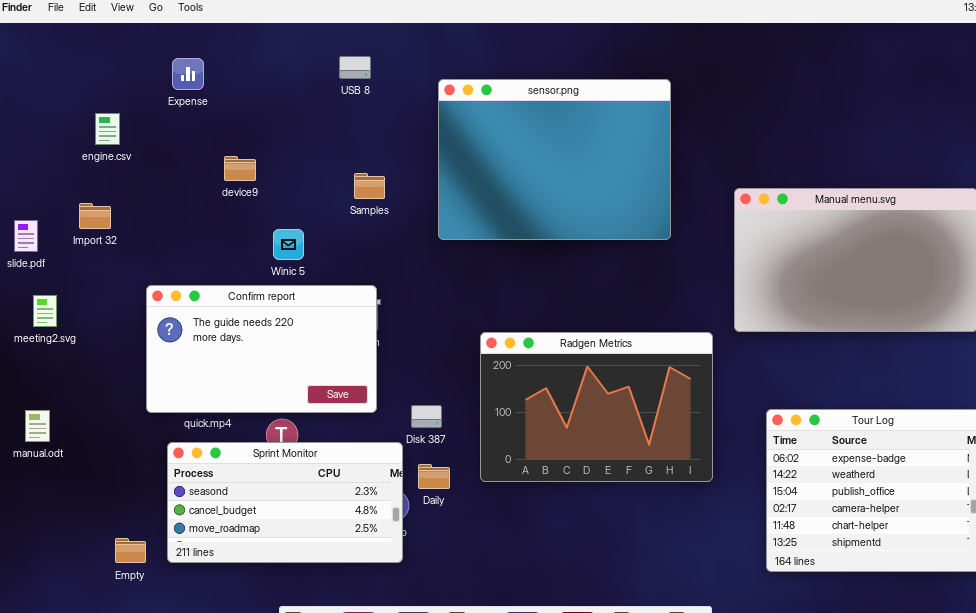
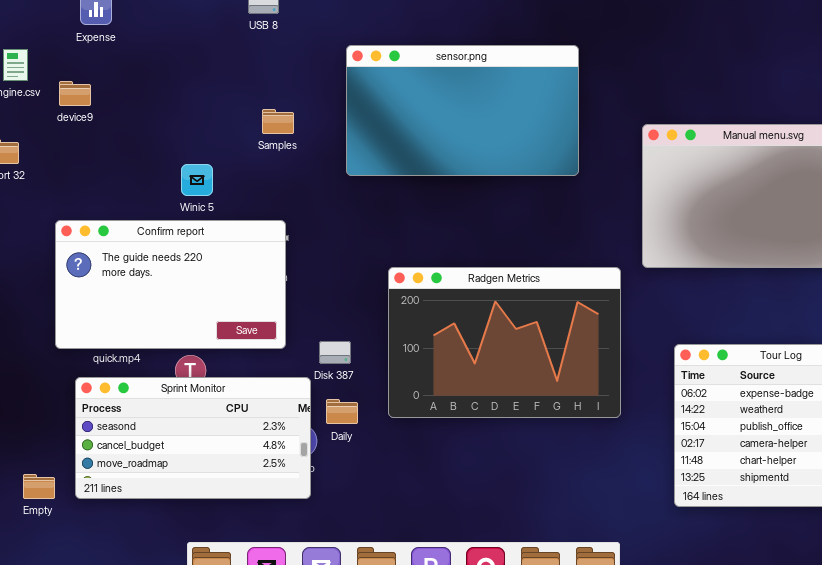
sensor.png: [438,79,671,240] -> [346,45,579,176], resized
device9: [224,156,256,181] -> [59,81,91,106], moved

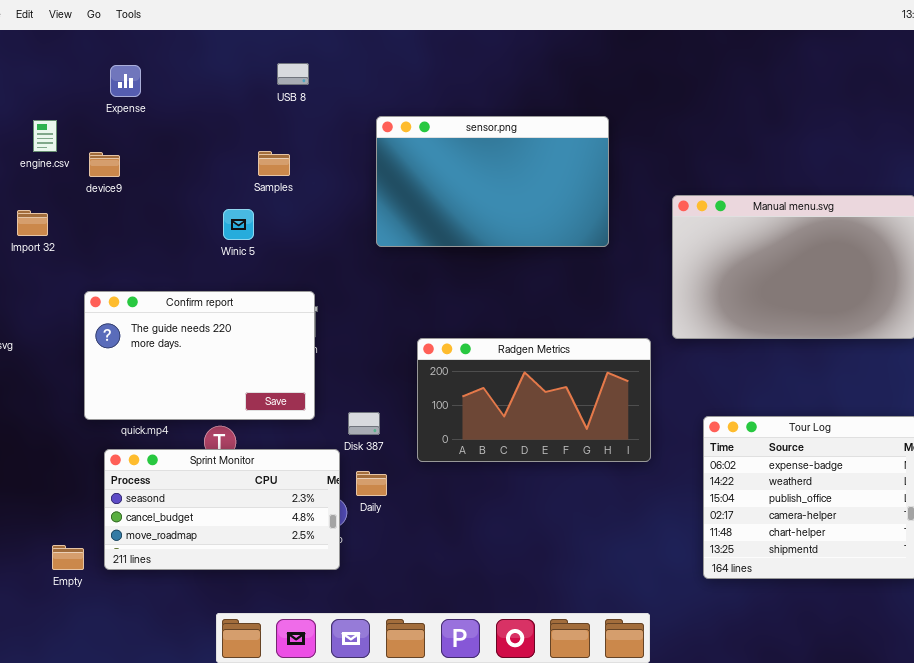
Samples: [262,109,294,134] -> [258,151,290,176], moved
Winic 5: [181,164,213,196] -> [223,209,254,240], moved
Radgen Metrics: [388,267,621,418] -> [417,338,651,462], resized

